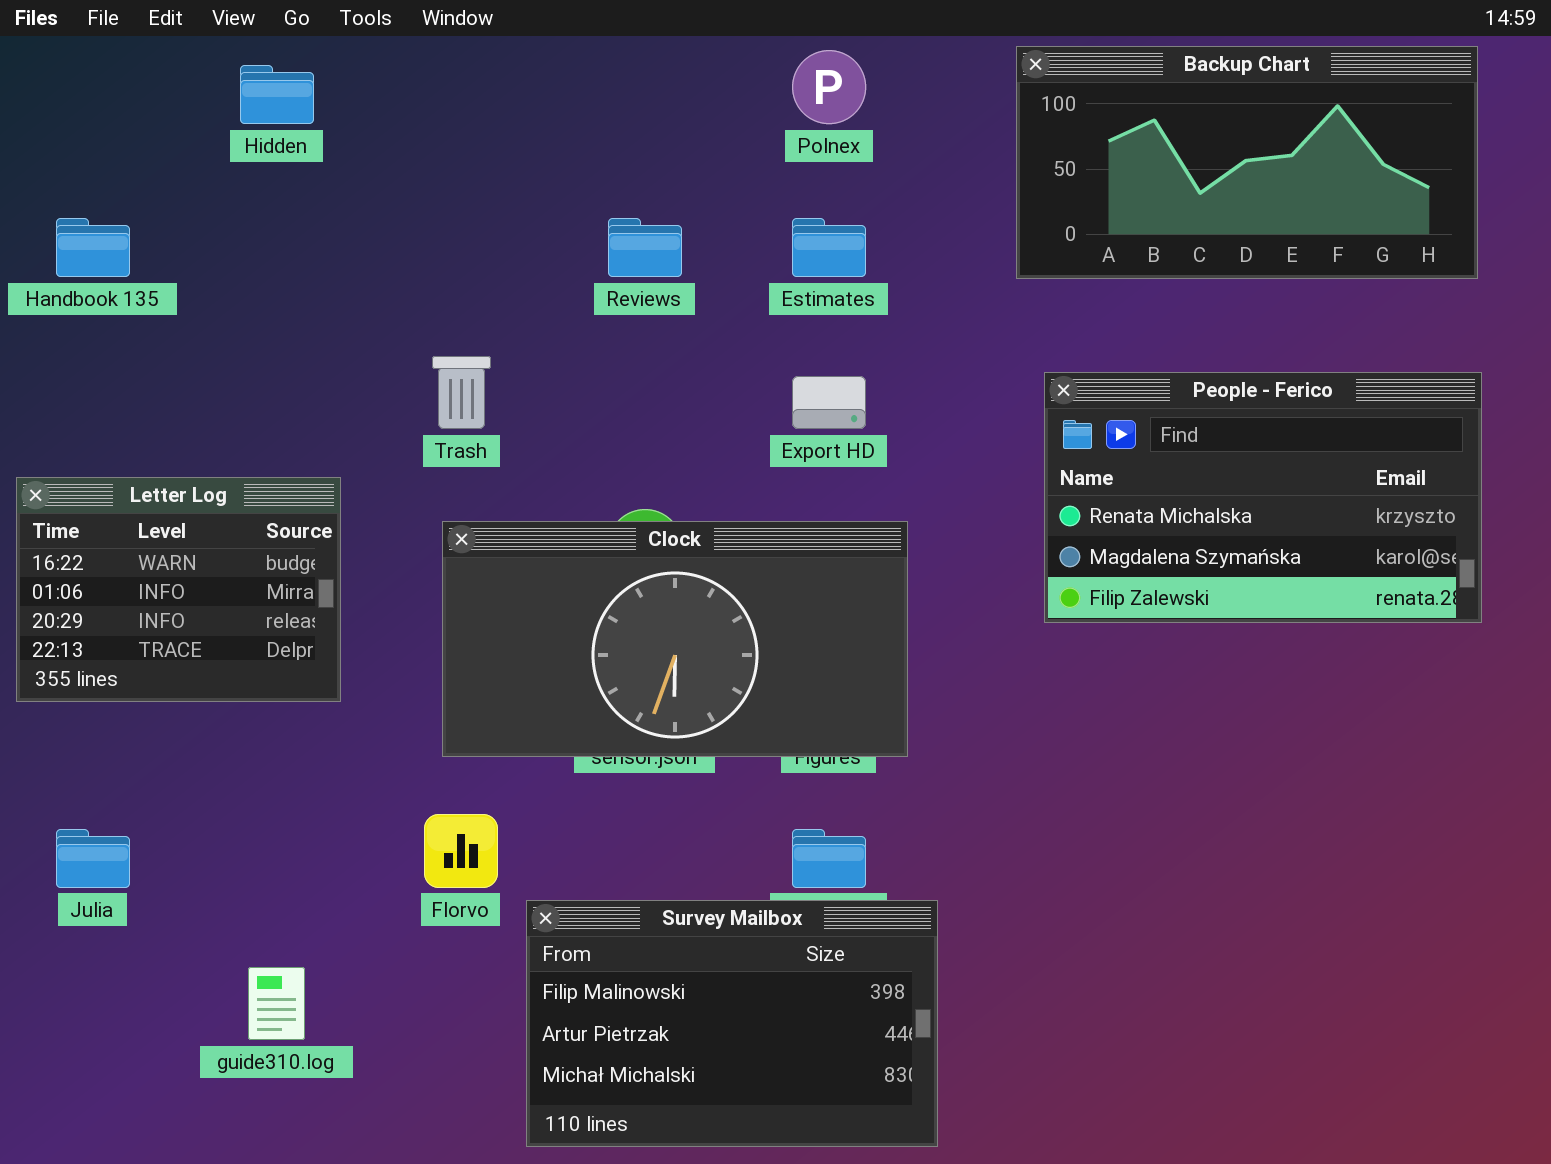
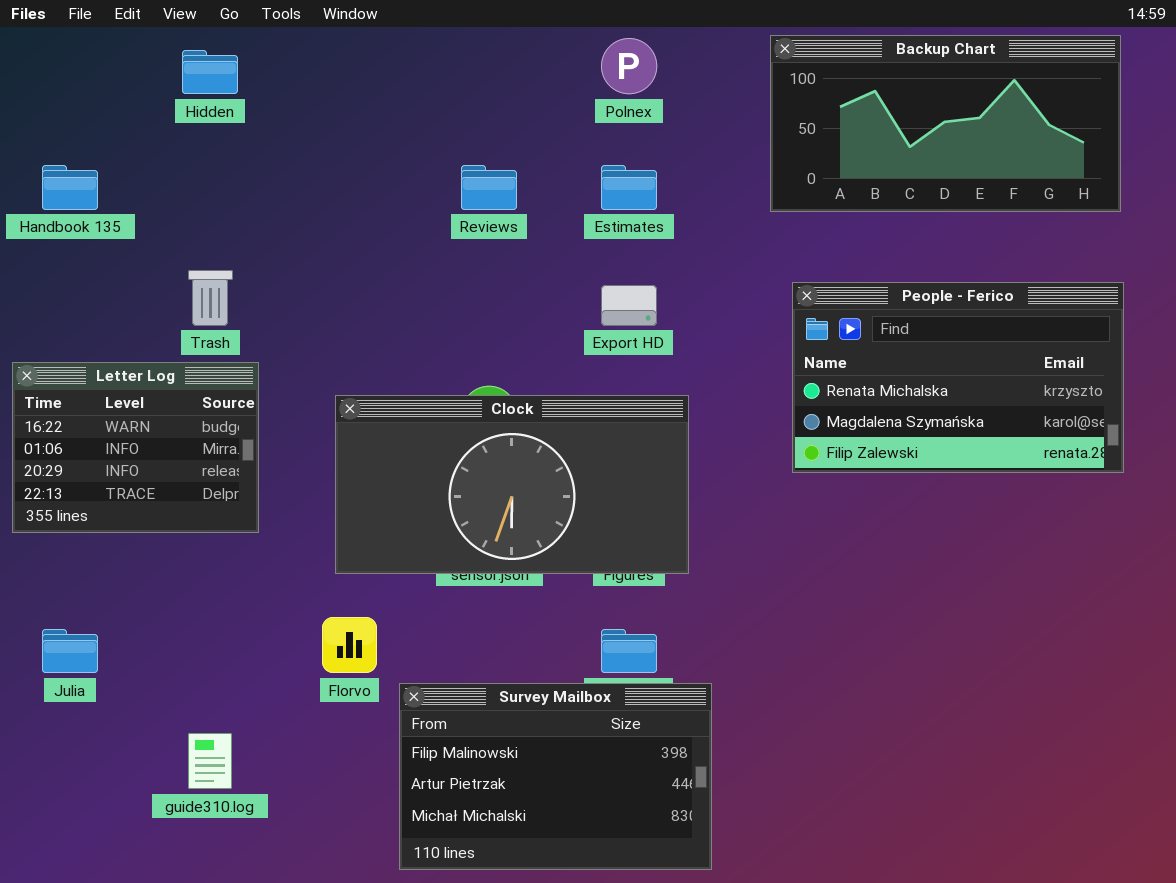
Trash: [432,356,491,429] -> [188,270,233,326], moved

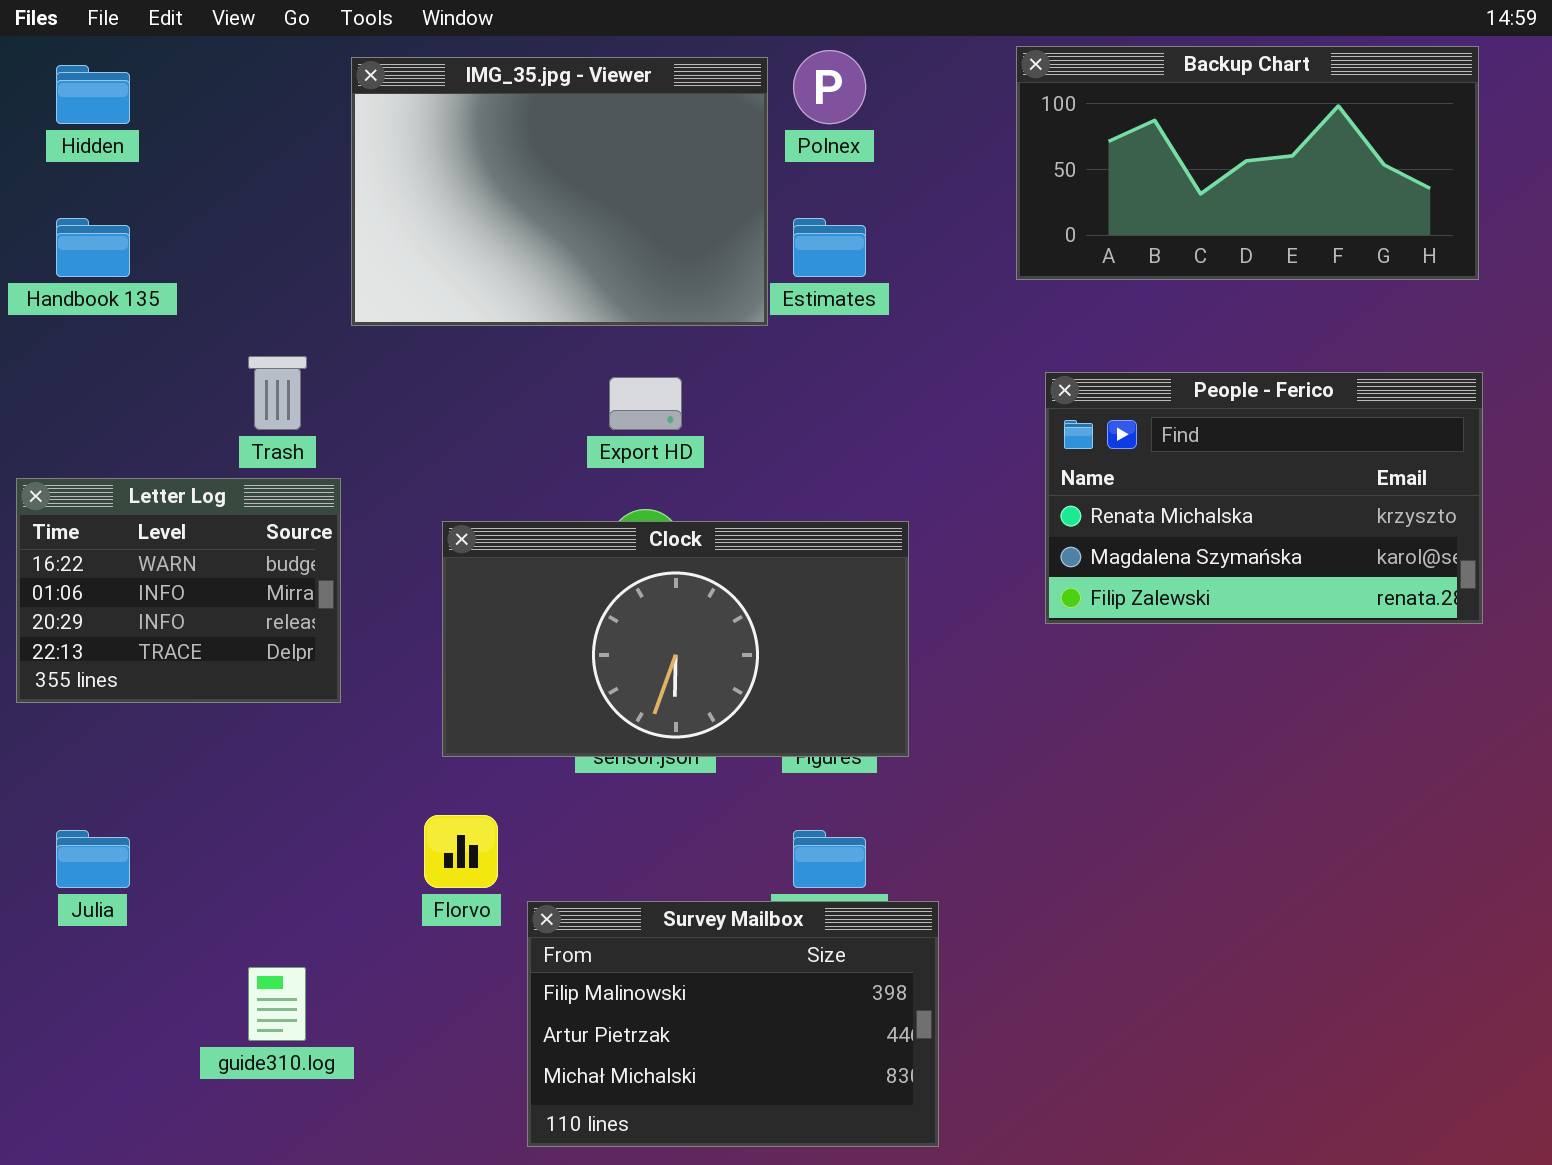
IMG_35.jpg - Viewer: none -> [351,57,768,326], opened
Hidden: [182,50,238,94] -> [56,65,130,124], moved
Export HD: [601,285,657,326] -> [609,377,682,430], moved

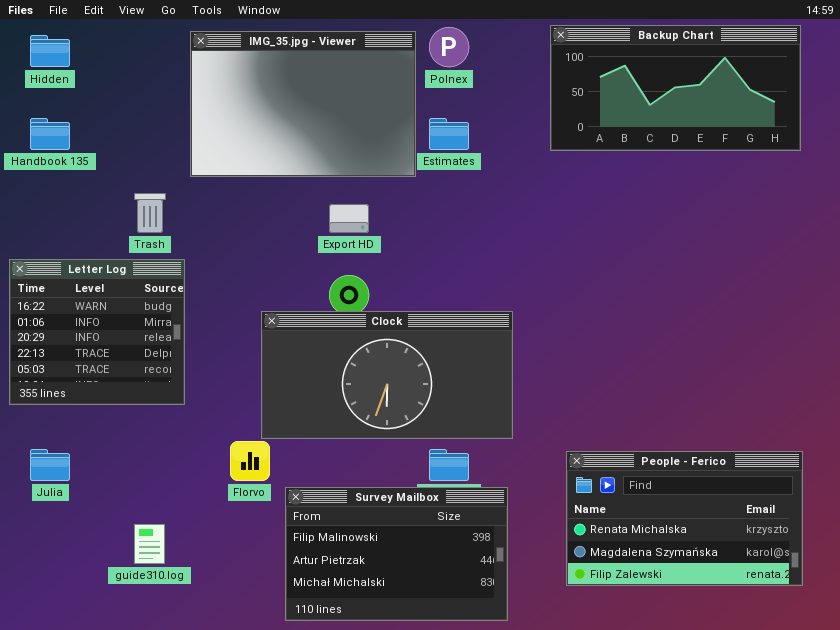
People - Ferico: [1045,372,1483,624] -> [566,451,803,586], moved
Letter Log: [16,478,341,703] -> [9,259,185,405], resized
Clock: [442,521,909,757] -> [261,311,513,439], moved

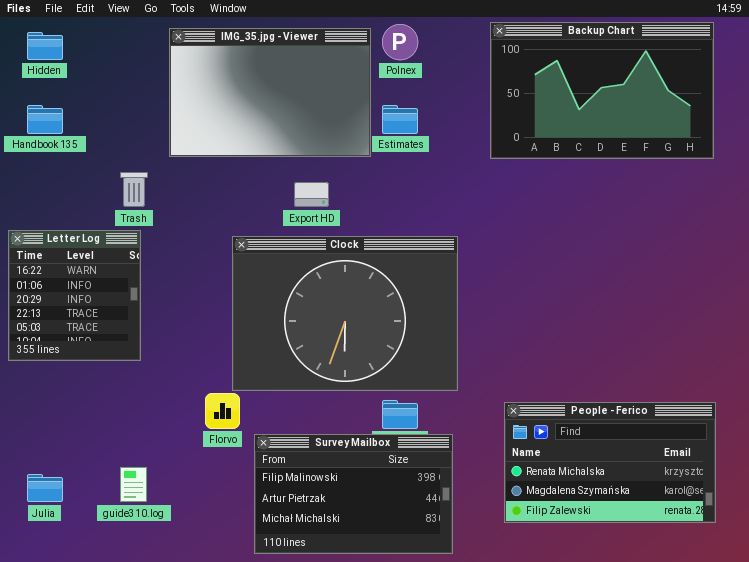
Backup Chart: [550,25,801,151] -> [490,22,714,159], resized
Letter Log: [9,259,185,405] -> [8,230,141,361], resized
Clock: [261,311,513,439] -> [232,236,458,391], resized
Julia: [30,449,70,481] -> [27,474,63,502], moved

